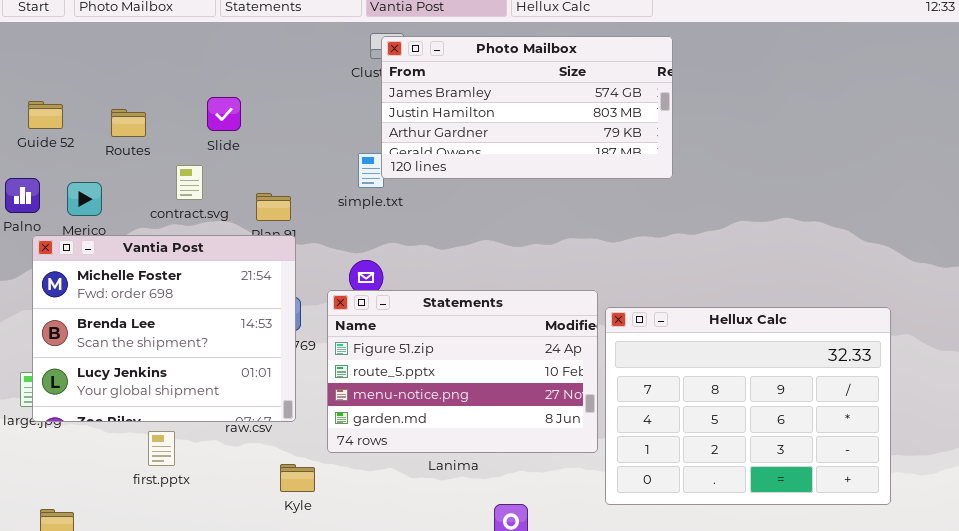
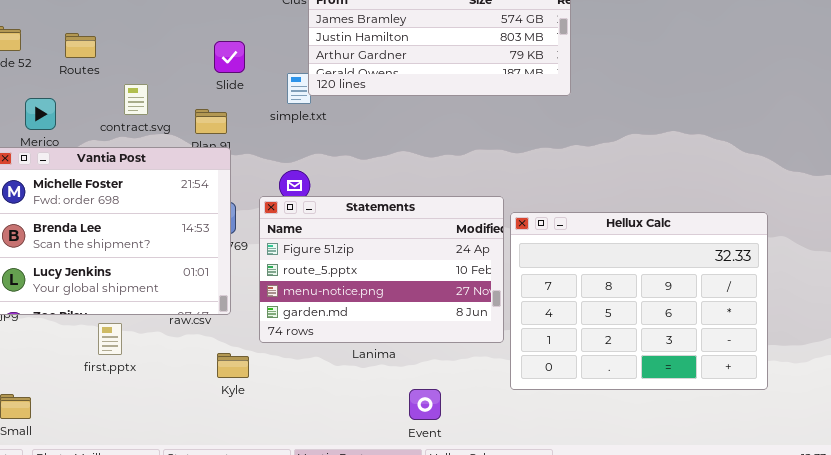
Slide: [207,97,241,131] -> [214,41,245,73], moved

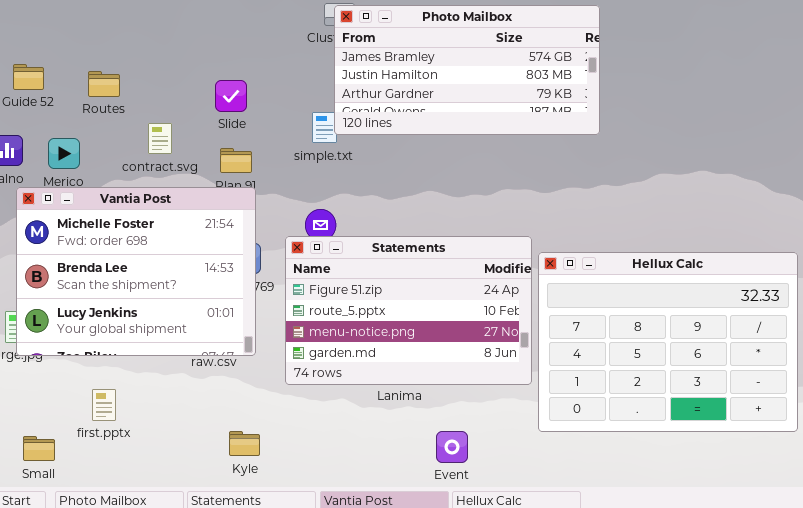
Slide: [214,41,245,73] -> [215,80,247,112], moved
first.pptx: [98,323,122,355] -> [92,389,116,421], moved
Kyle: [217,353,249,378] -> [229,431,260,456], moved

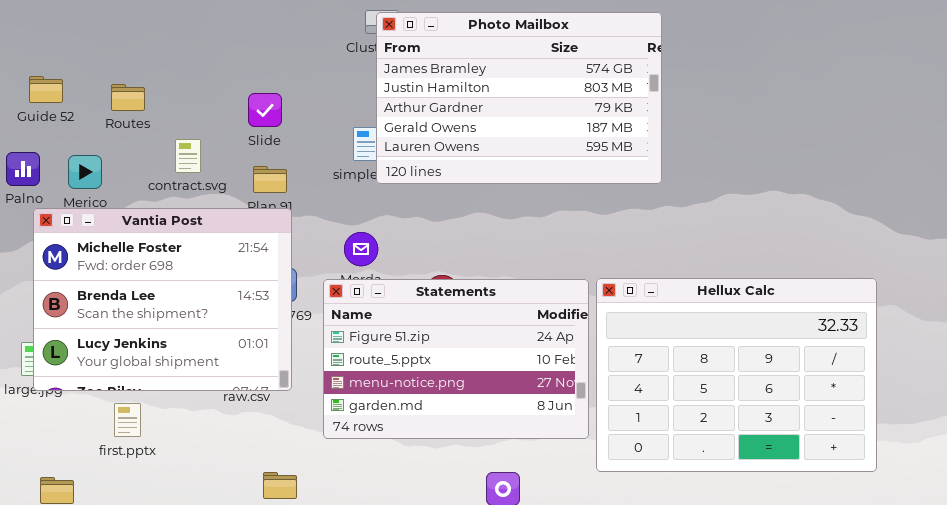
Photo Mailbox: [334,5,600,135] -> [376,12,662,184], resized
Statements: [285,236,532,385] -> [323,279,589,439], moved
first.pptx: [92,389,116,421] -> [114,403,141,437], moved

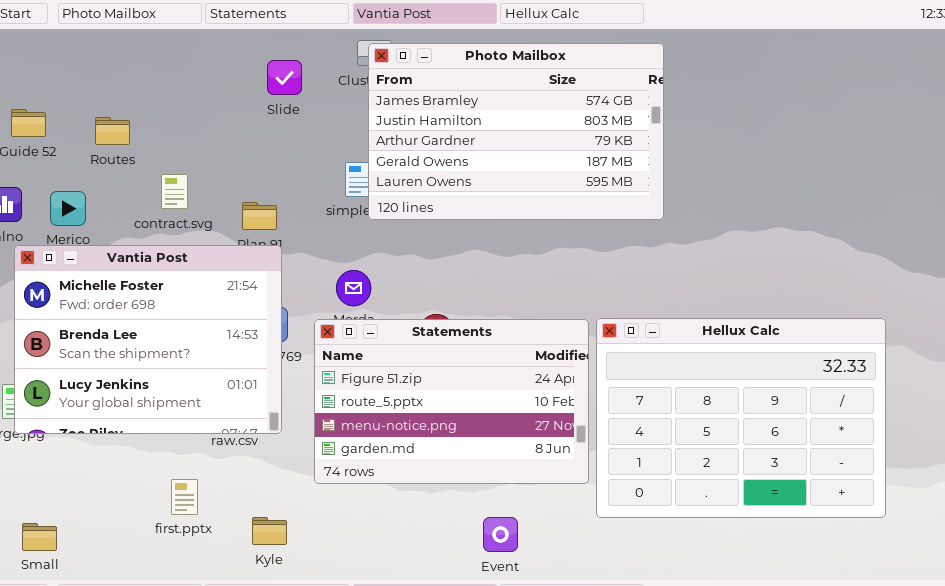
Slide: [248,93,282,127] -> [267,60,302,95], moved
first.pptx: [114,403,141,437] -> [171,479,198,515], moved

